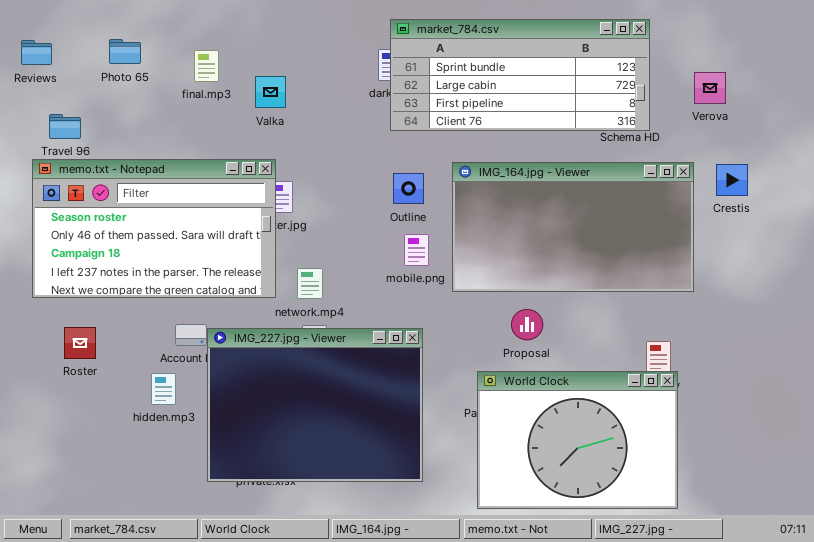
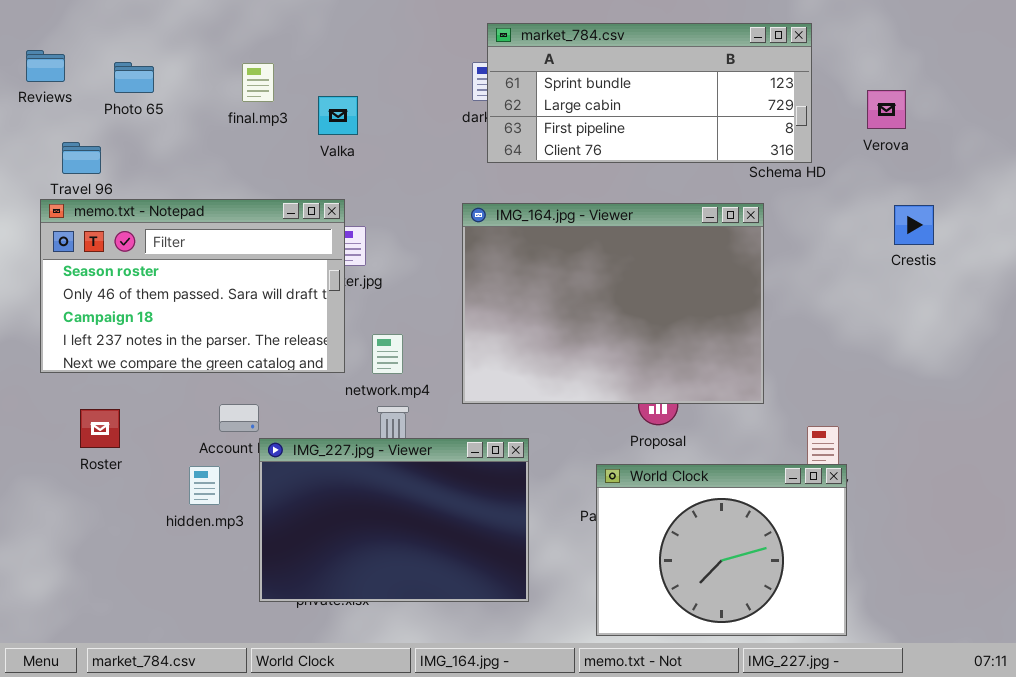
Photo 65: [109,39,141,64] -> [114,62,154,93], moved
IMG_164.jpg - Viewer: [452,162,694,292] -> [462,203,764,404], moved, resized
IMG_227.jpg - Viewer: [207,328,423,482] -> [259,438,529,602], resized

